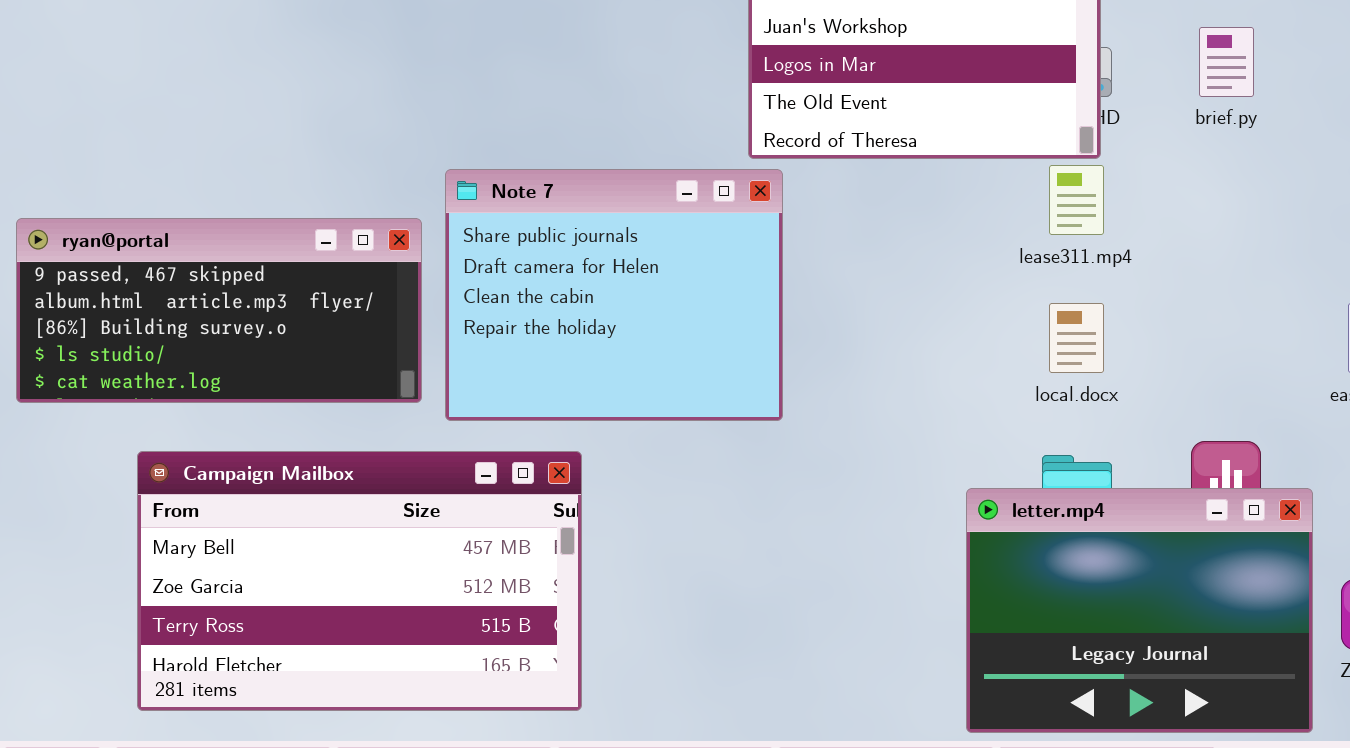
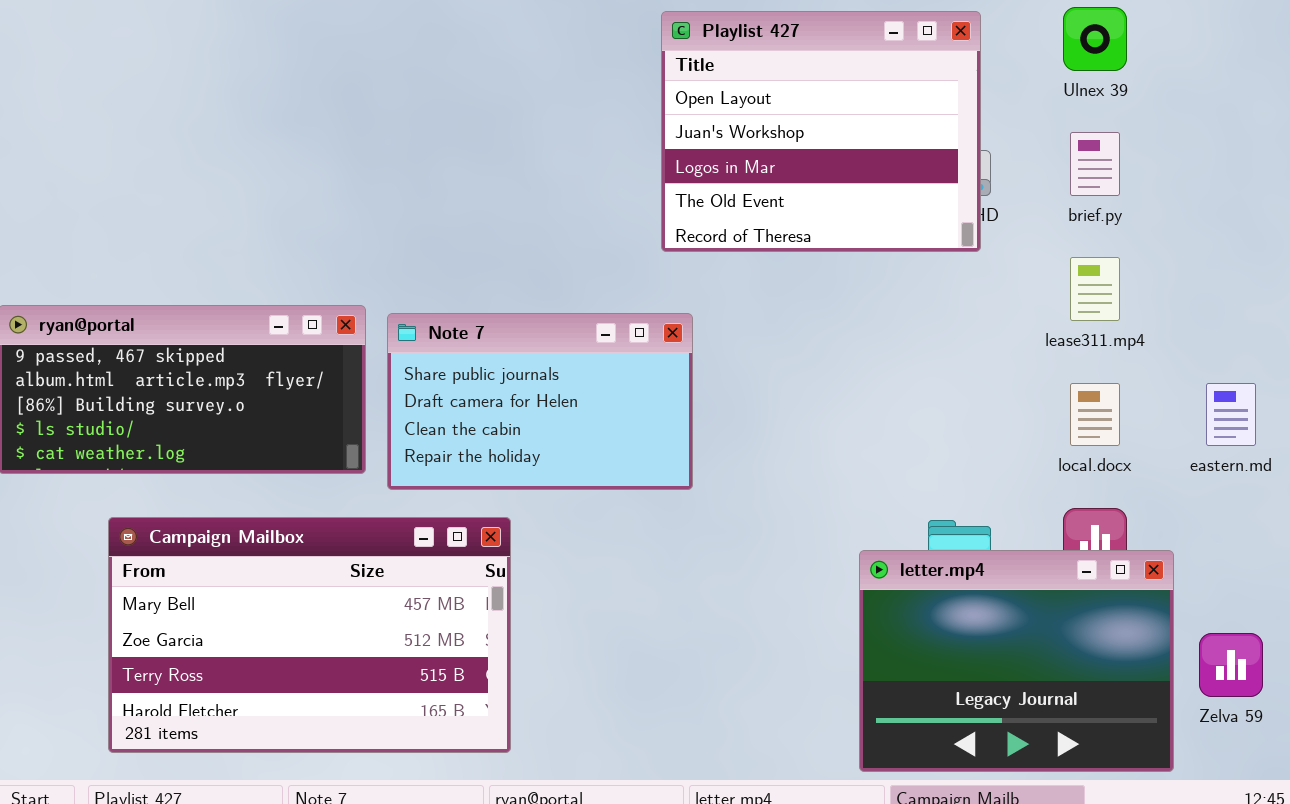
lease311.mp4: [1049,165,1104,235] -> [1070,257,1120,321], moved
Note 7: [445,169,783,421] -> [387,313,693,490], resized
local.docx: [1049,303,1104,373] -> [1070,383,1120,446], moved

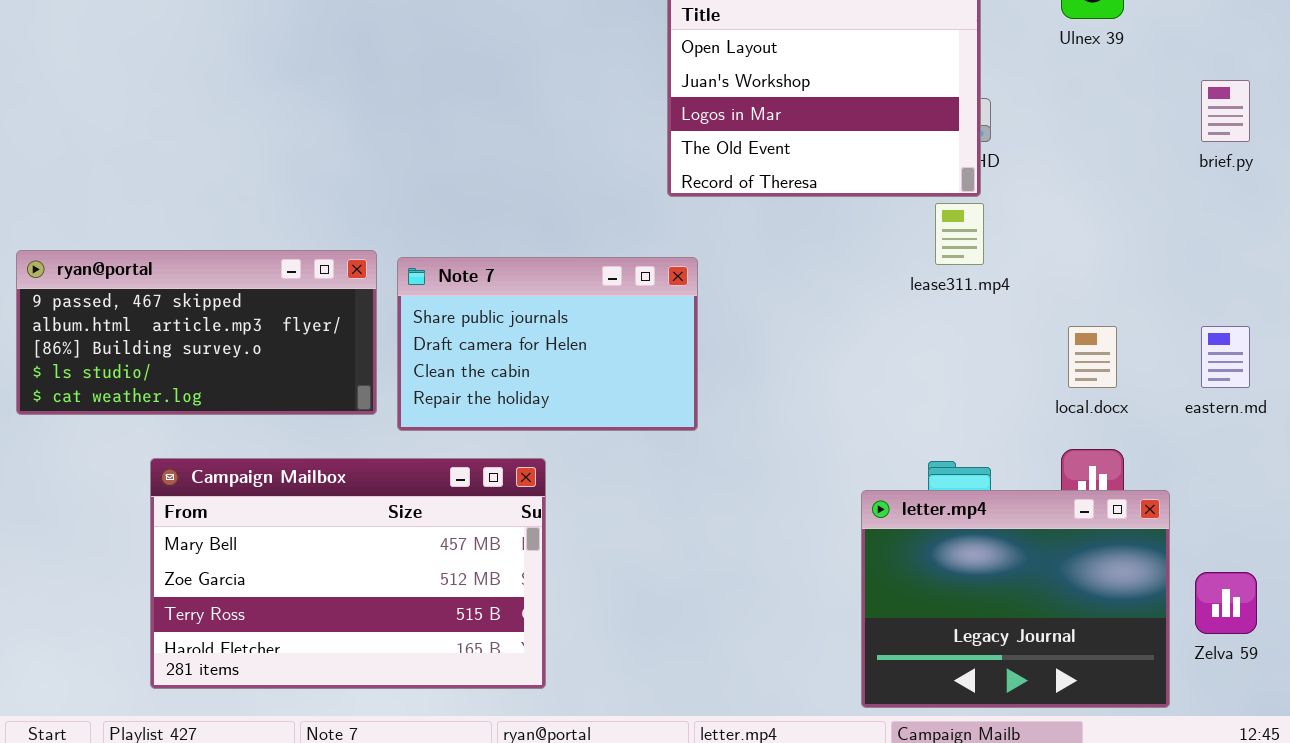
brief.py: [1070,132,1120,196] -> [1201,80,1250,142], moved
lease311.mp4: [1070,257,1120,321] -> [935,203,984,265], moved
Campaign Mailbox: [108,517,511,753] -> [150,458,546,689], moved

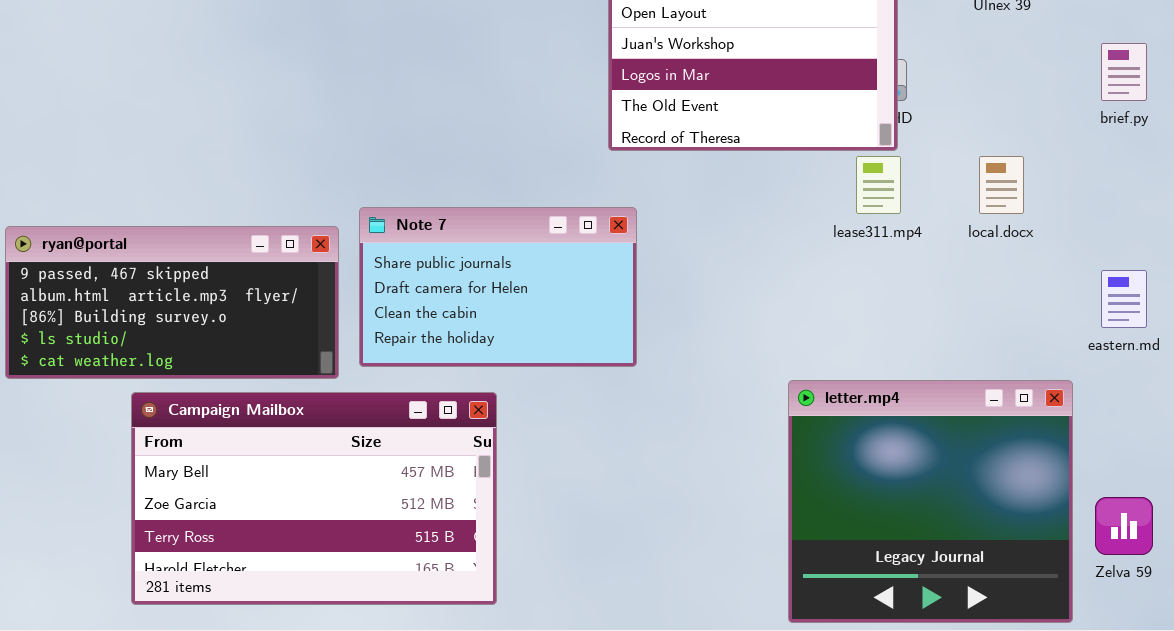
ryan@portal: [16,250,377,415] -> [5,226,339,379], moved
local.docx: [1068,326,1117,388] -> [979,156,1024,214], moved
letter.mp4: [861,490,1170,708] -> [788,380,1073,623], resized

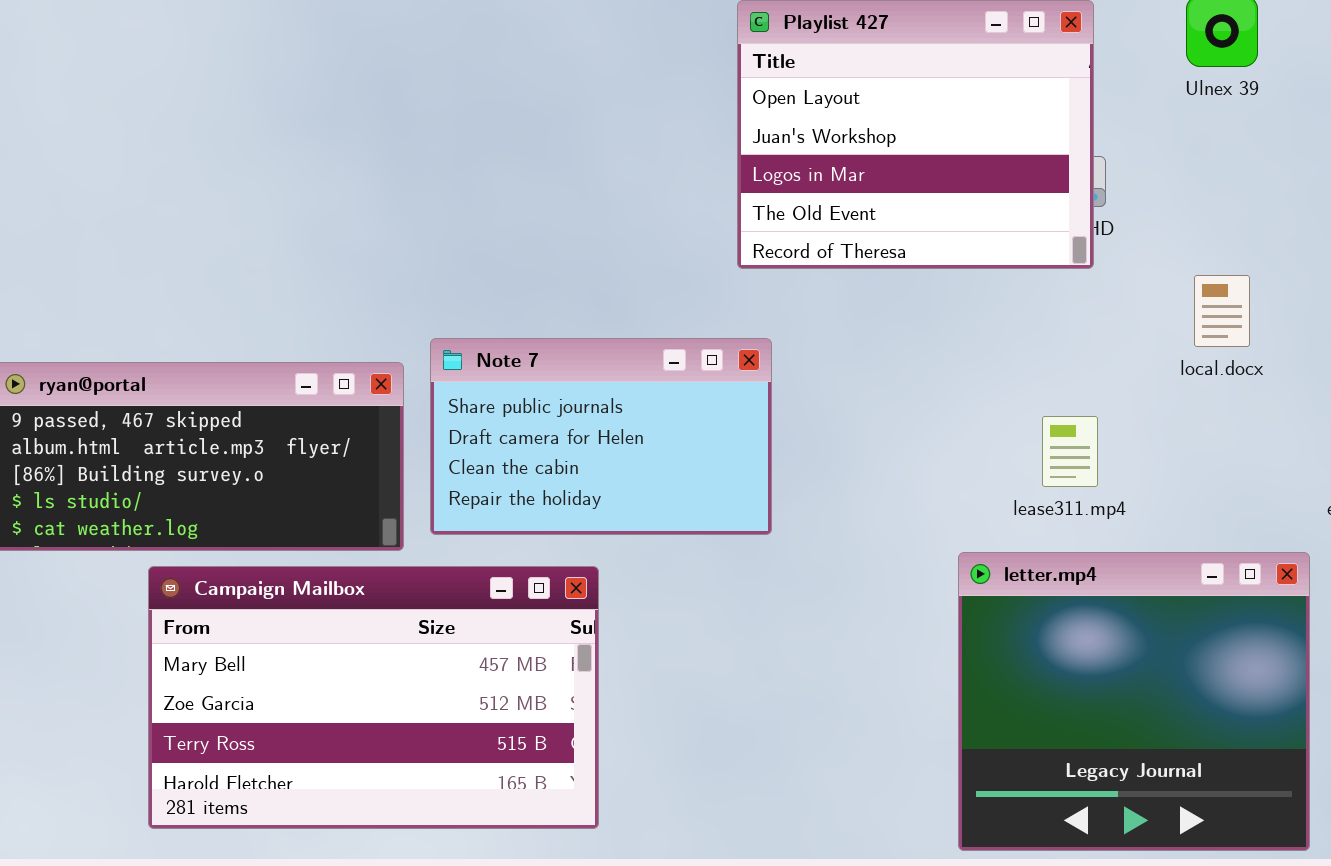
lease311.mp4: [856,156,901,214] -> [1042,416,1098,487], moved

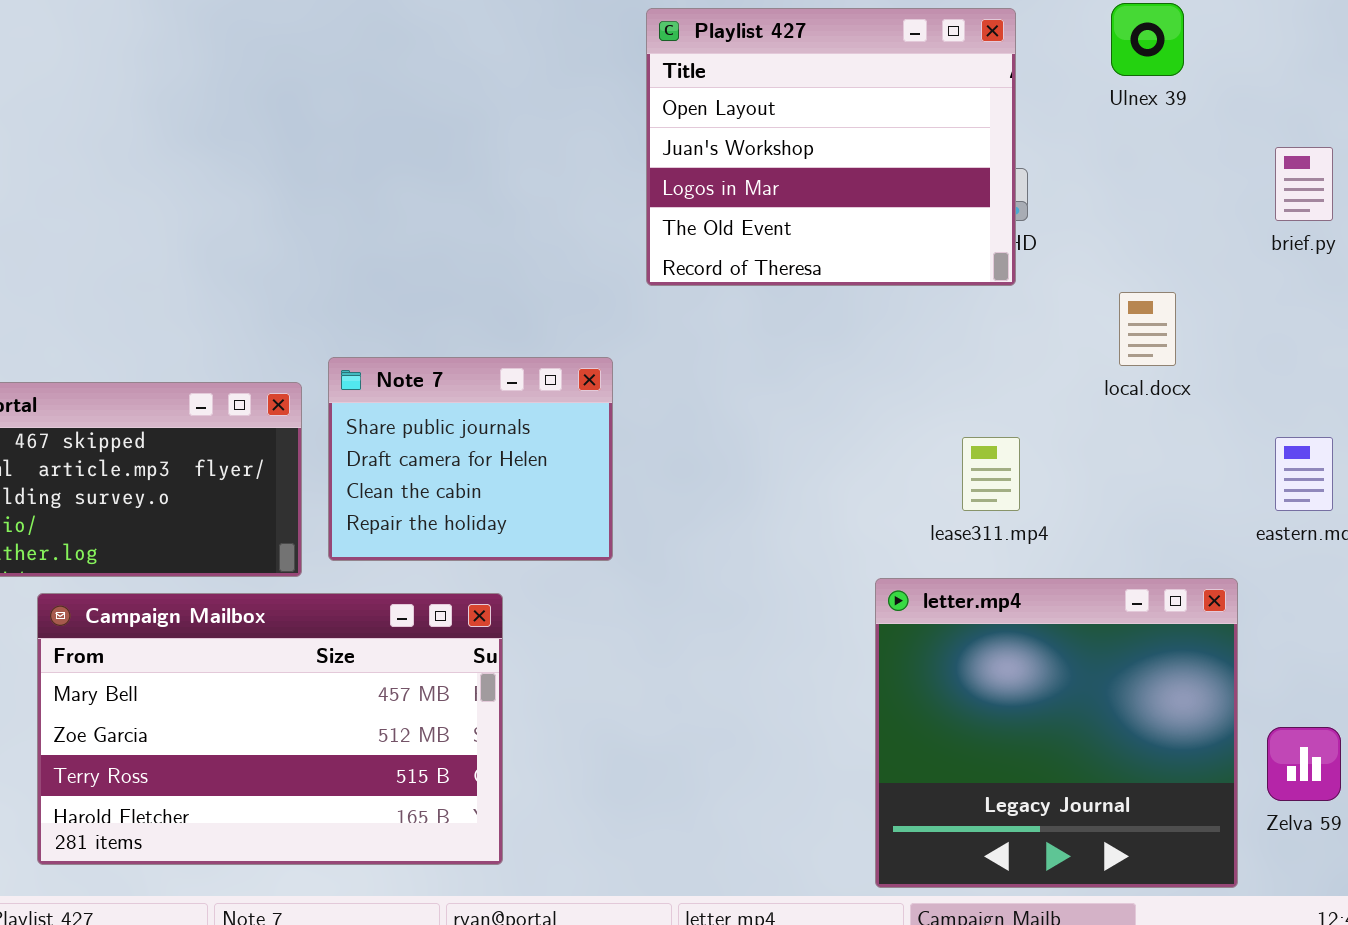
Note 7: [430,338,772,535] -> [328,357,613,561], resized

